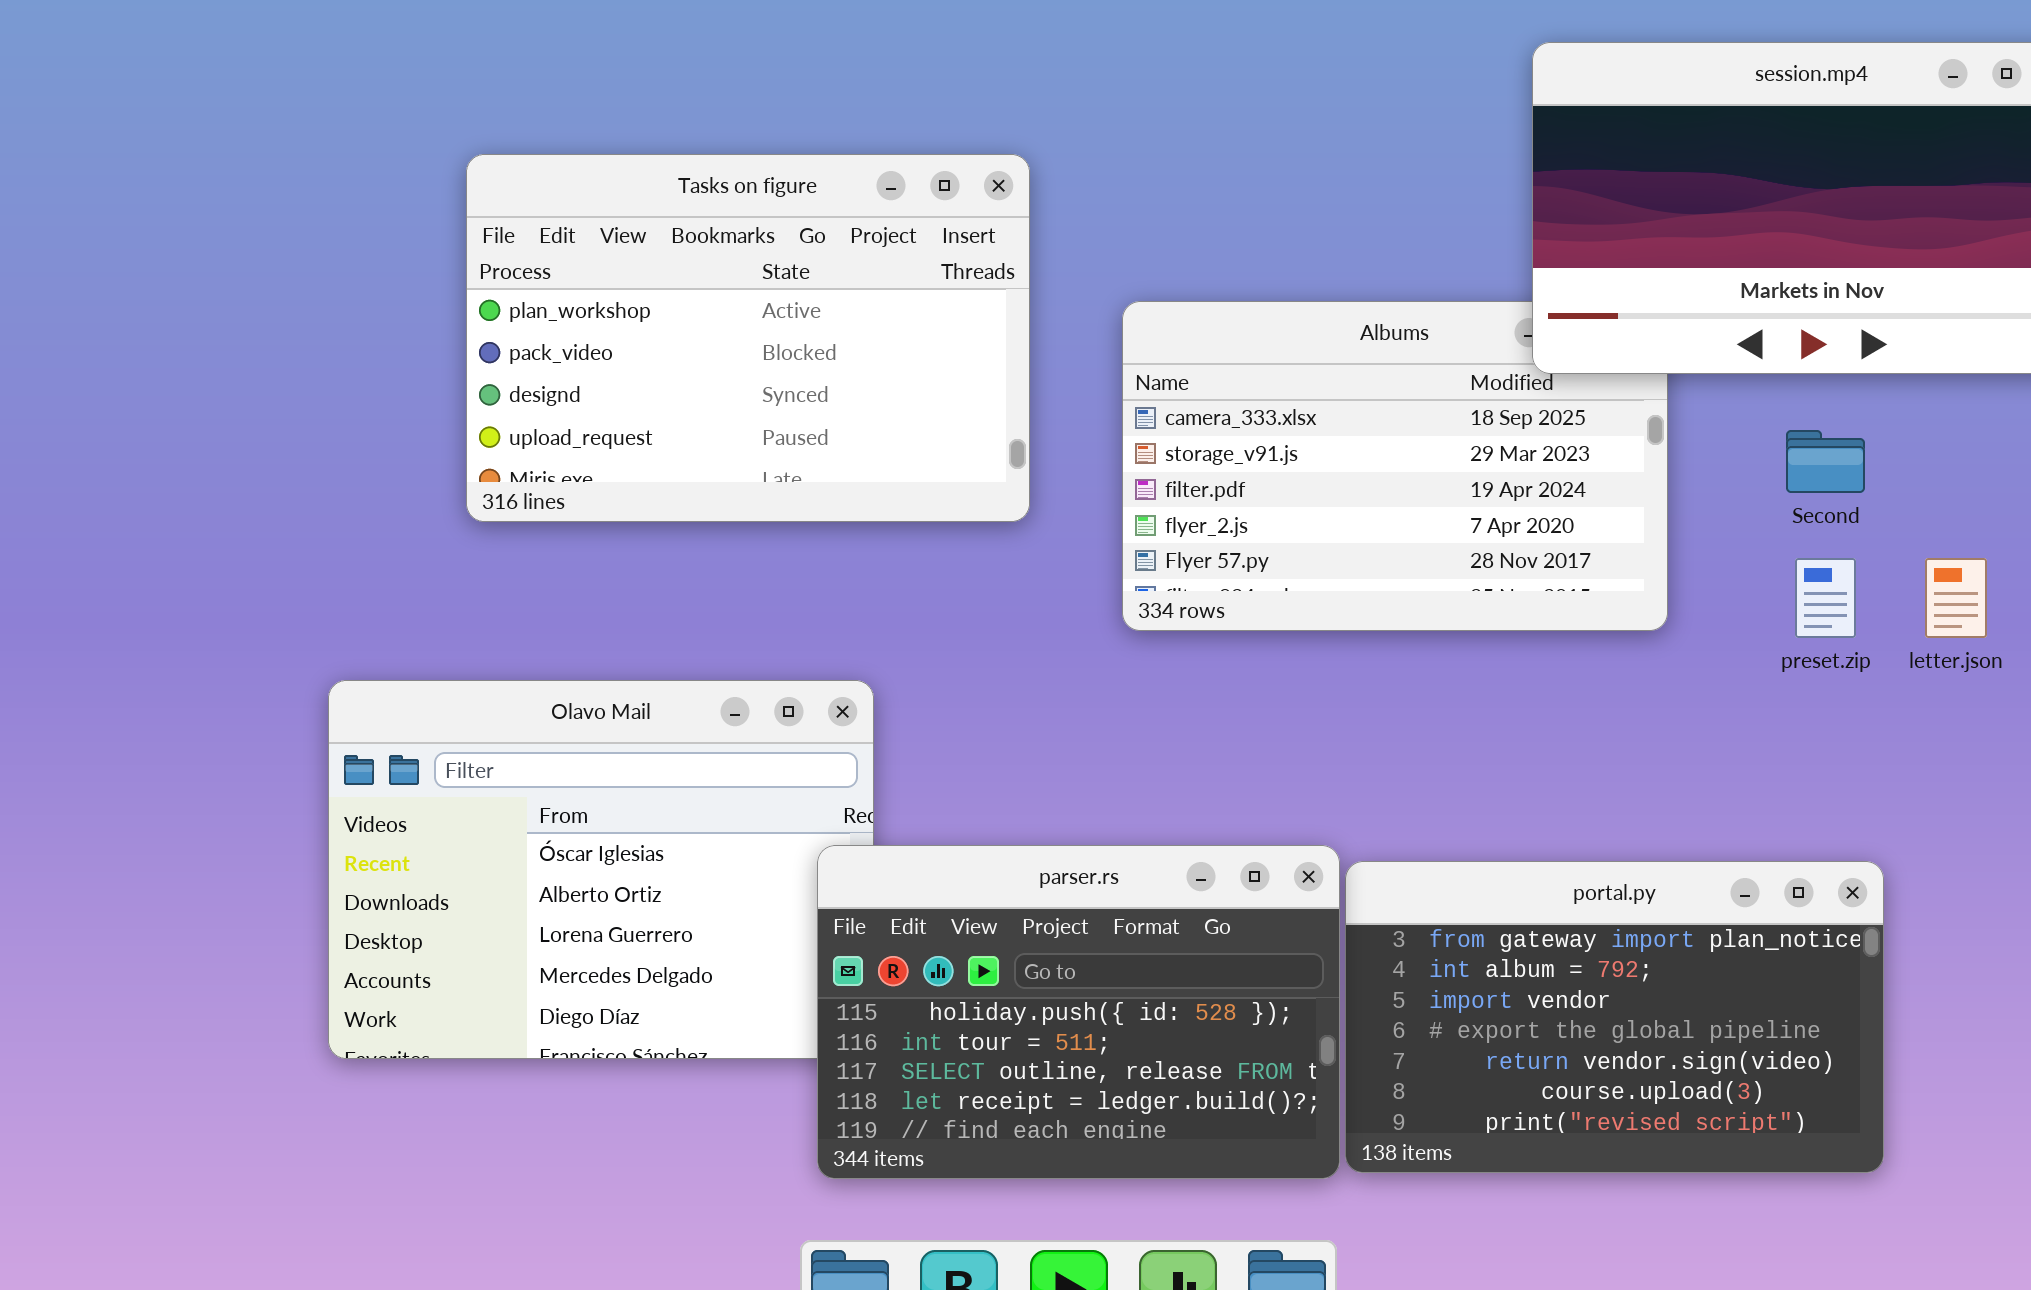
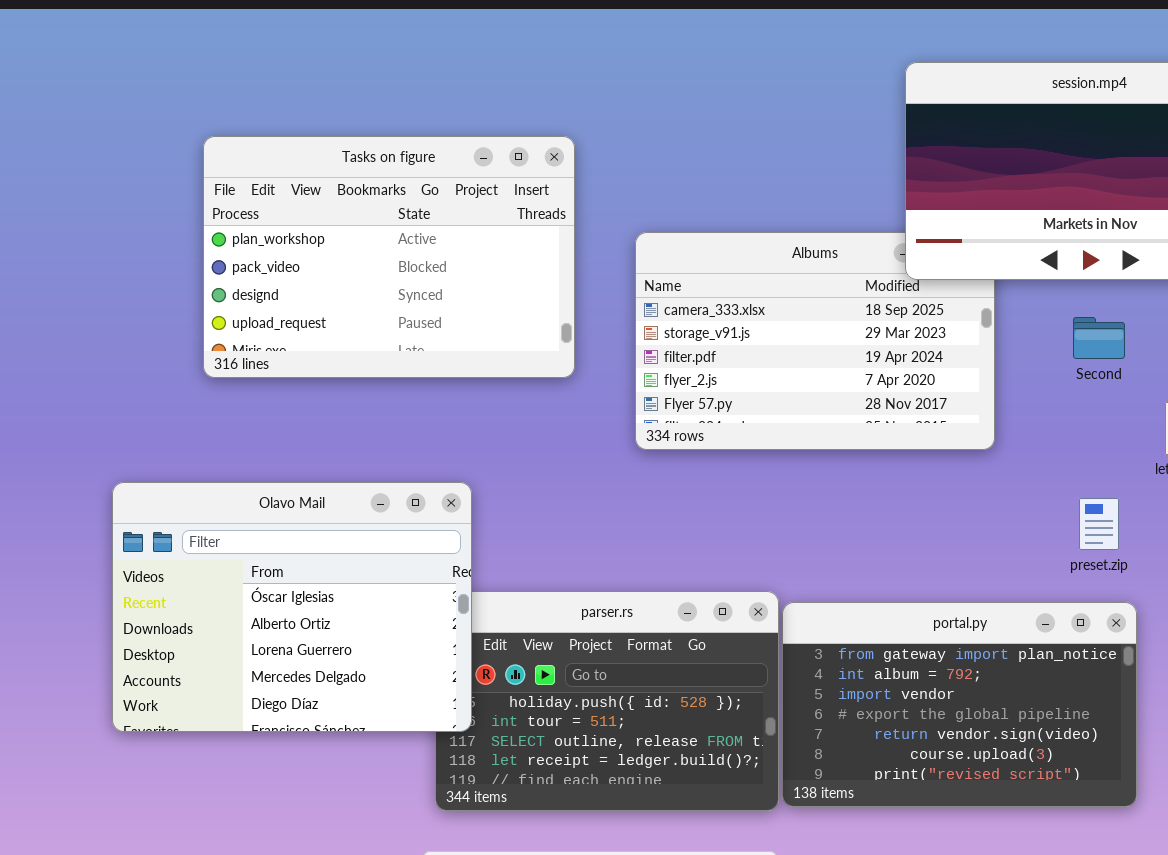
preset.zip: [1795,558,1856,638] -> [1079,498,1119,550], moved
Olavo Mail: [328,680,874,1059] -> [112,482,472,732], raised

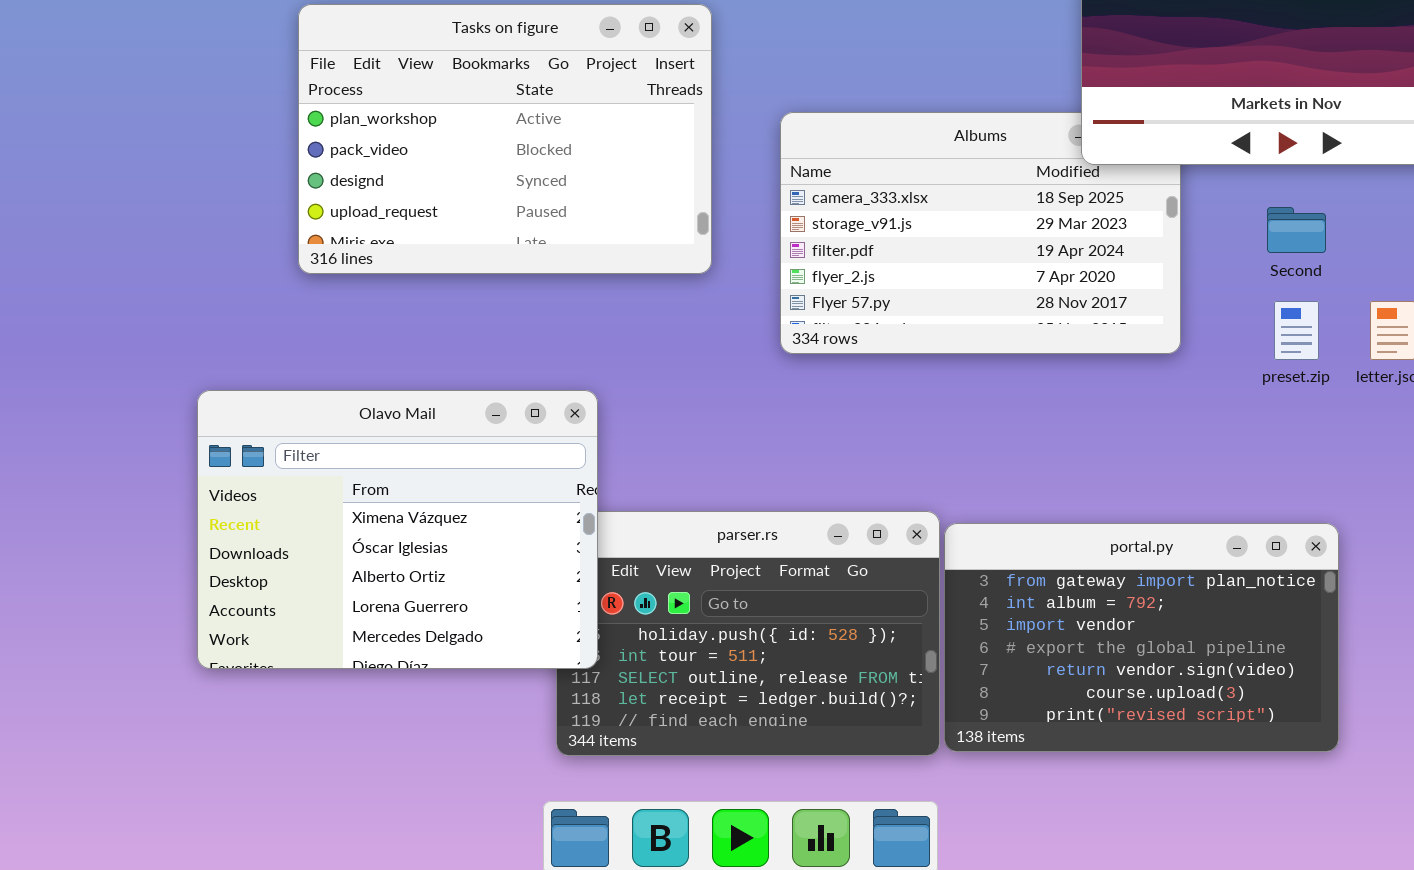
Olavo Mail: [112,482,472,732] -> [197,390,598,669], scrolled up 1 row
preset.zip: [1079,498,1119,550] -> [1274,301,1319,360], moved

